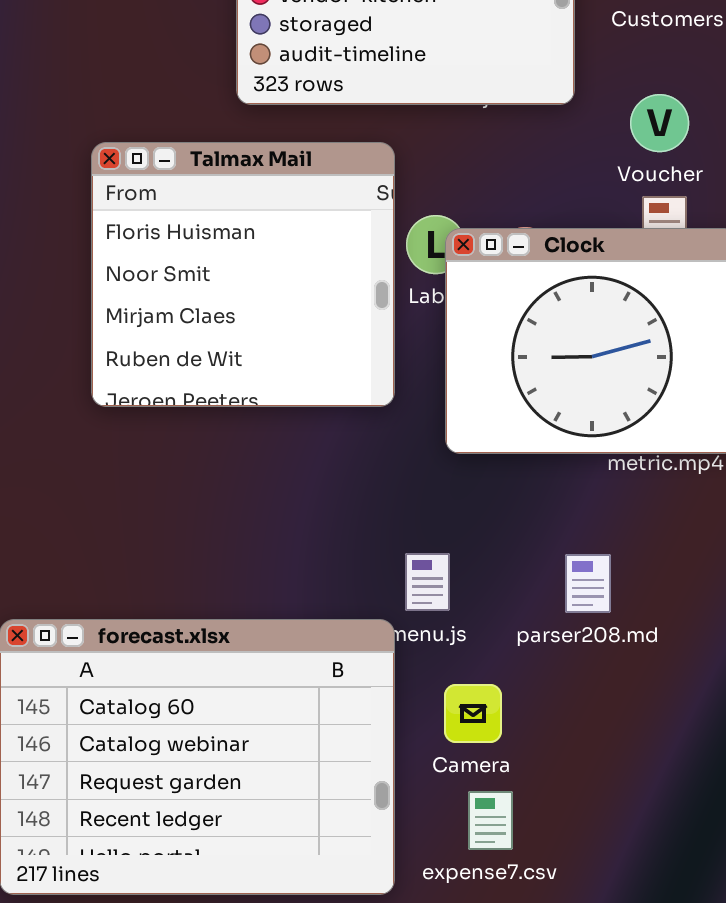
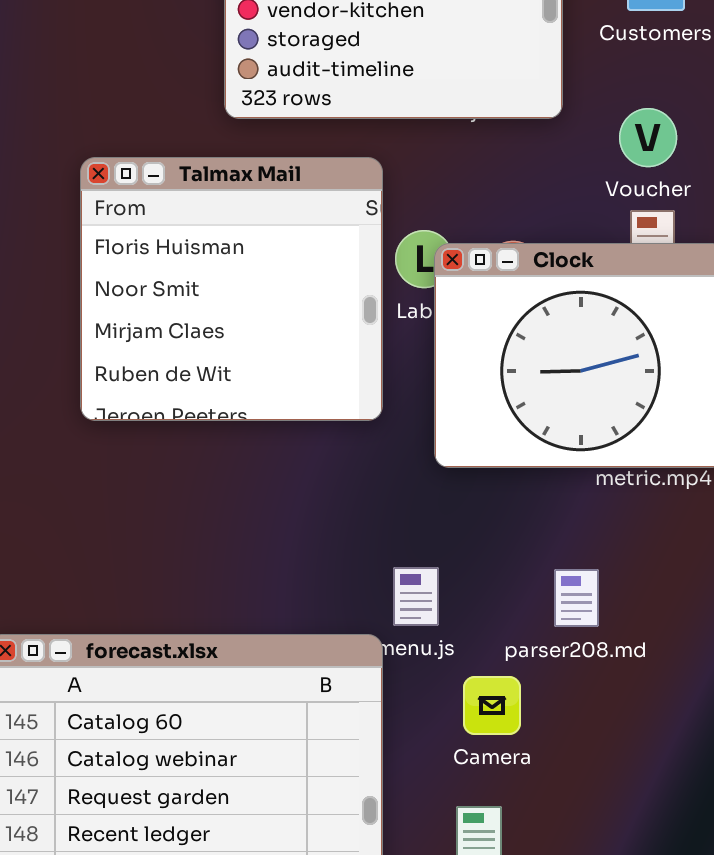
Camera: [444,684,502,743] -> [463,676,521,735], moved

